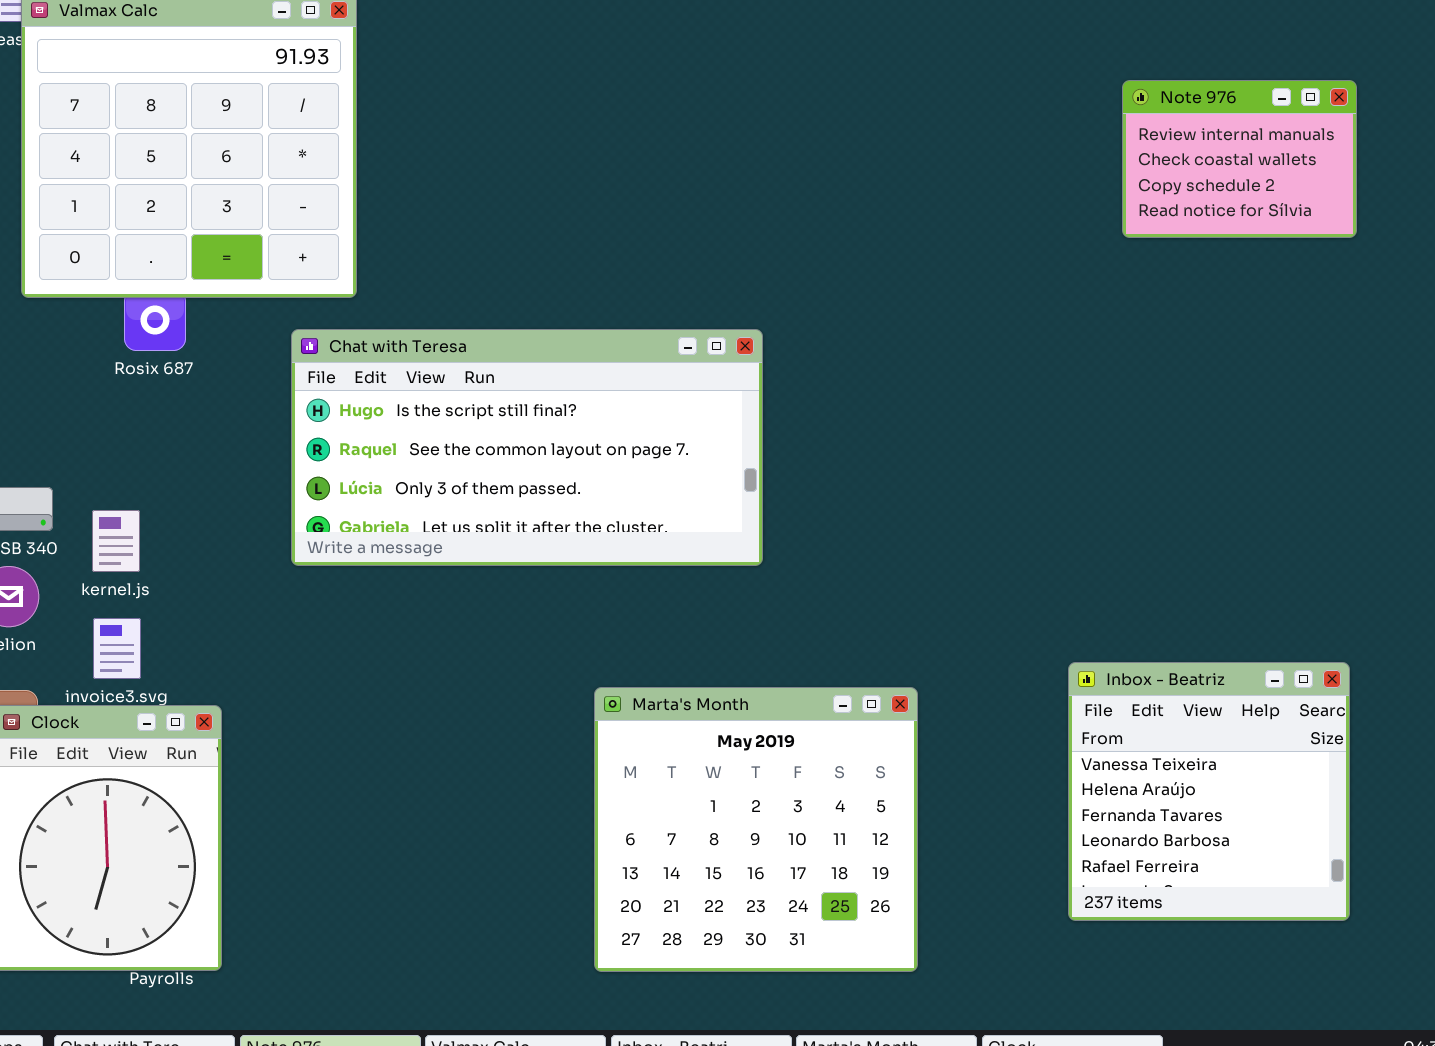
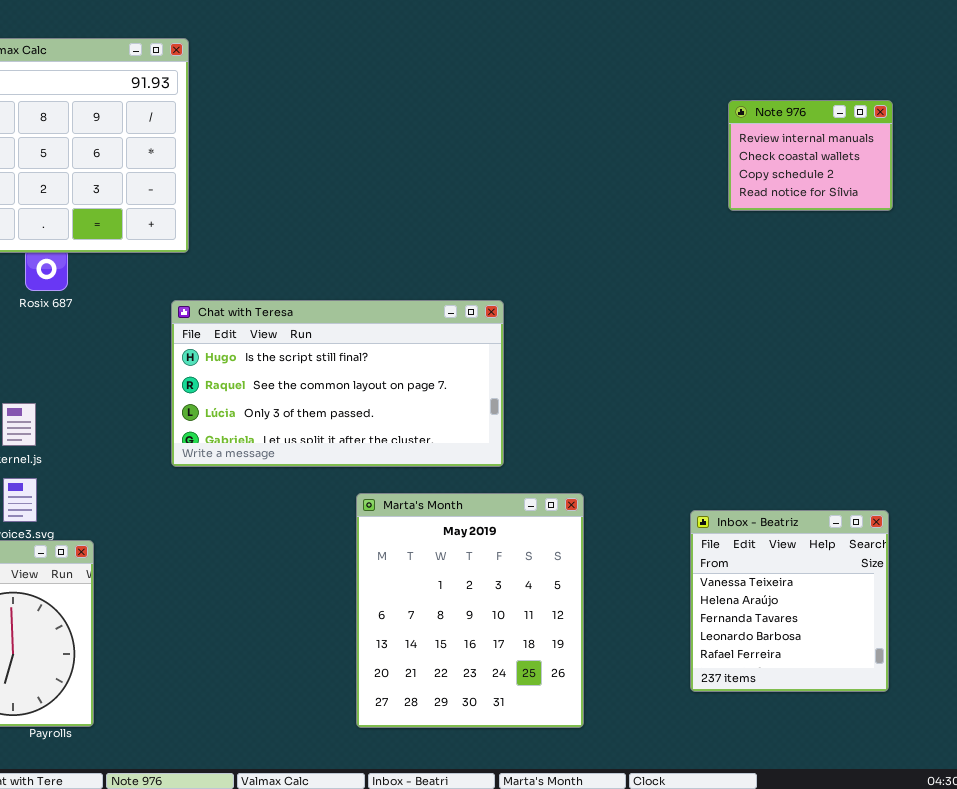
Chat with Teresa: [291,329,763,566] -> [171,300,504,467], moved
Marta's Month: [594,687,918,972] -> [356,493,584,728], resized

